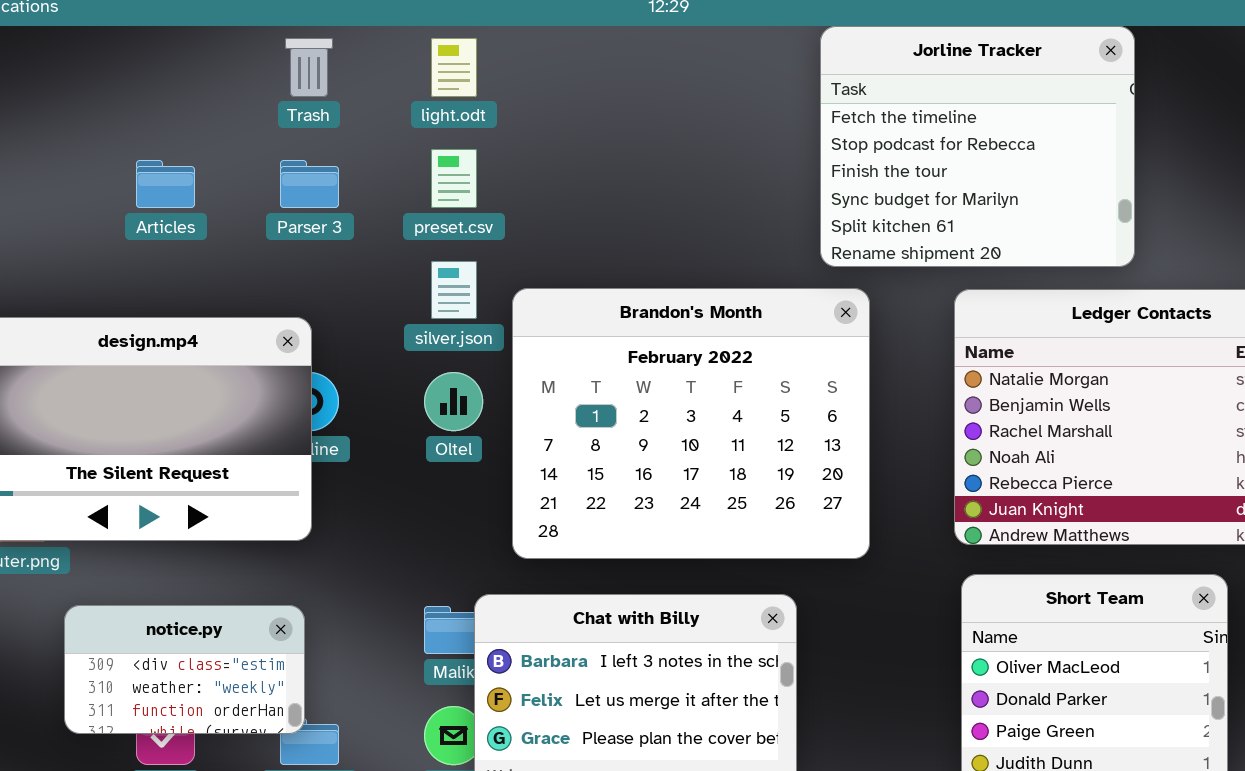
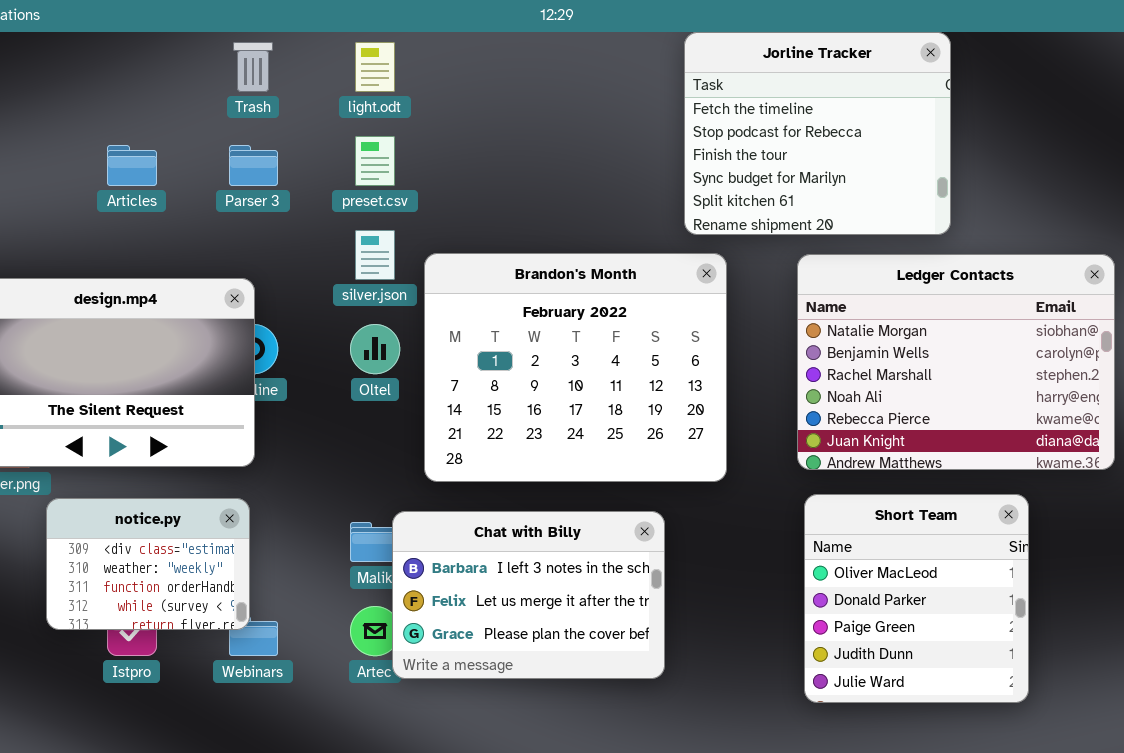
notice.py: [64,605,305,734] -> [46,498,250,630], resized

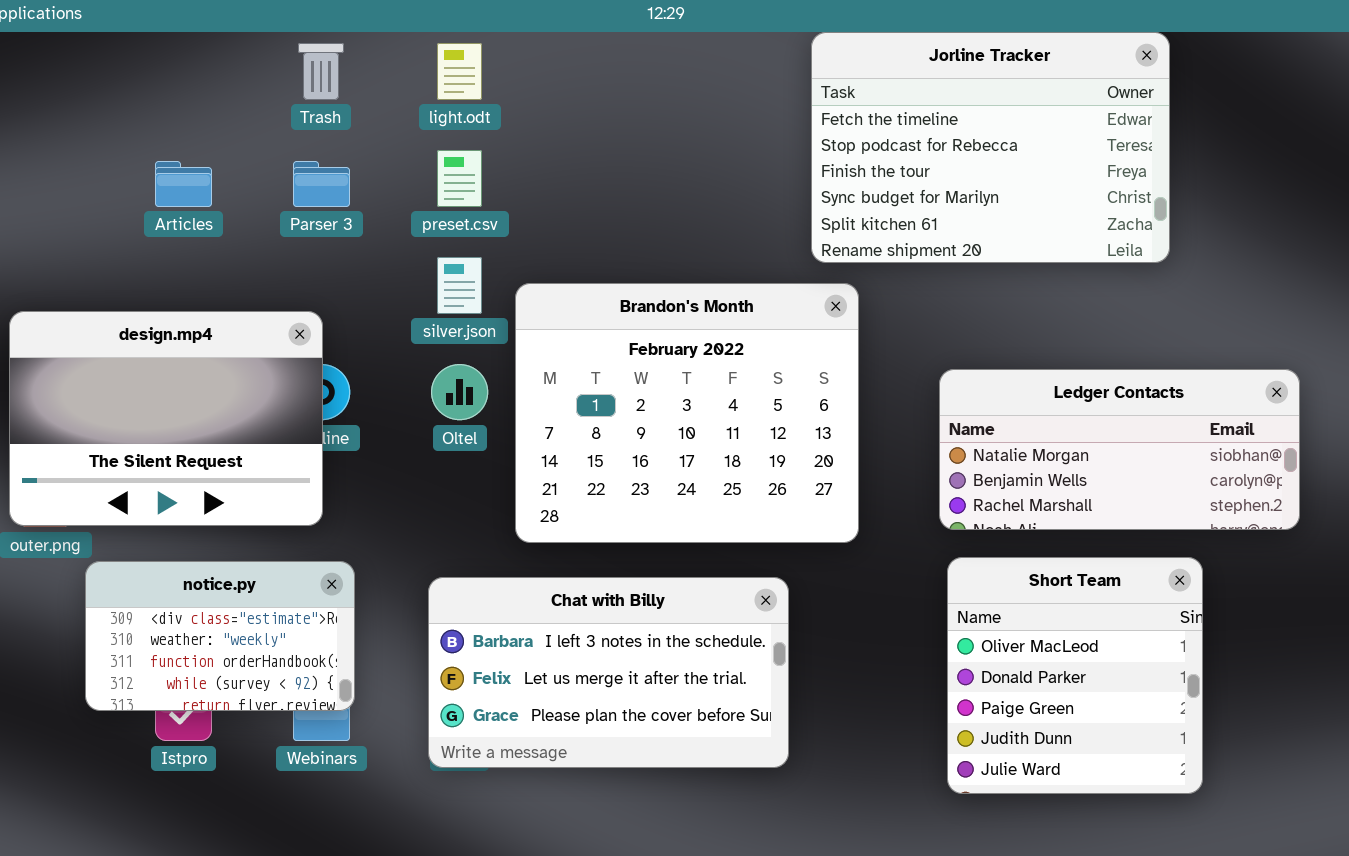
Jorline Tracker: [684,32,951,235] -> [811,32,1170,263], resized
Ledger Contacts: [797,254,1115,470] -> [939,369,1300,530], resized
notice.py: [46,498,250,630] -> [85,561,355,711], resized
Chat with Billy: [392,511,665,679] -> [428,577,789,768], resized

